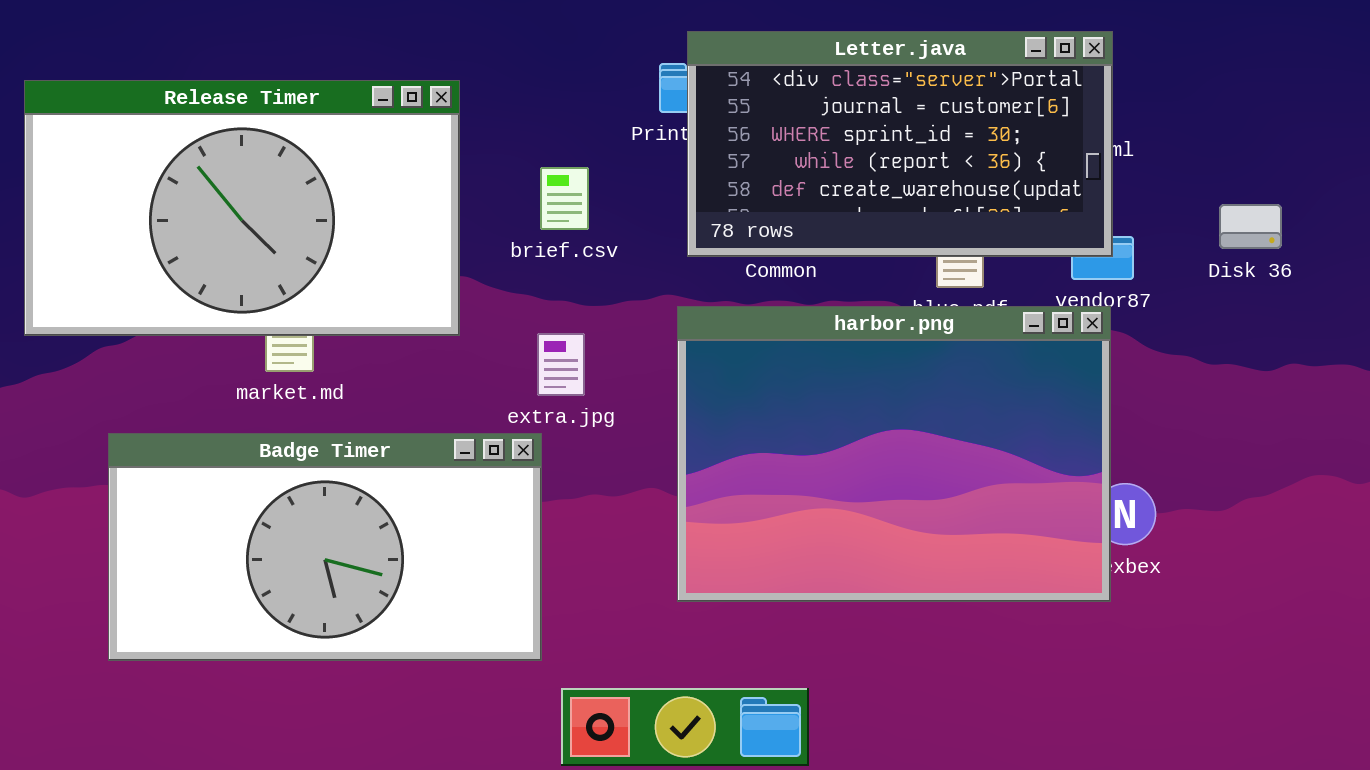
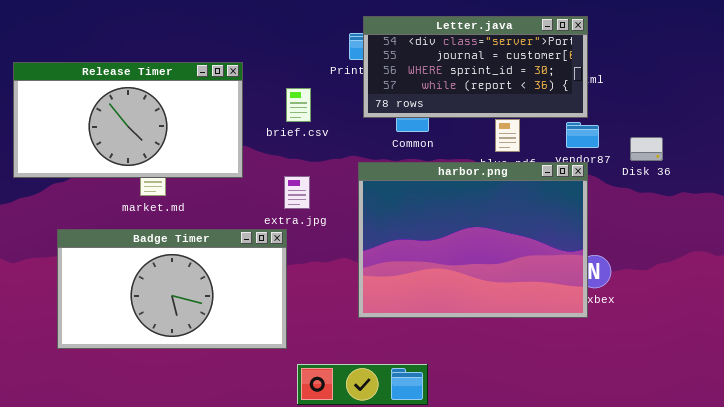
Letter.java: [687,31,1113,257] -> [363,16,588,118], resized
Release Timer: [24,80,460,336] -> [13,62,243,178], resized
Disk 36: [1219,204,1282,249] -> [630,137,663,161], moved

